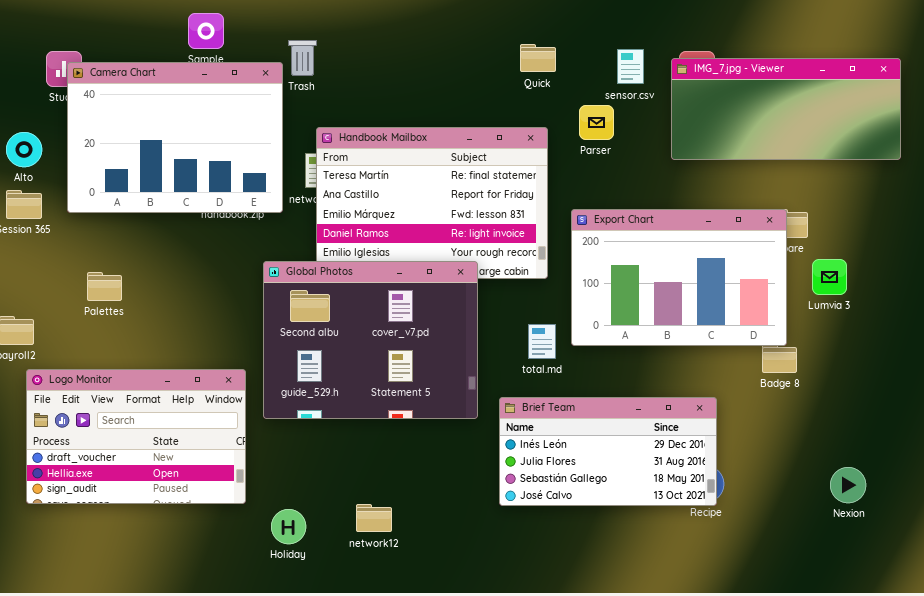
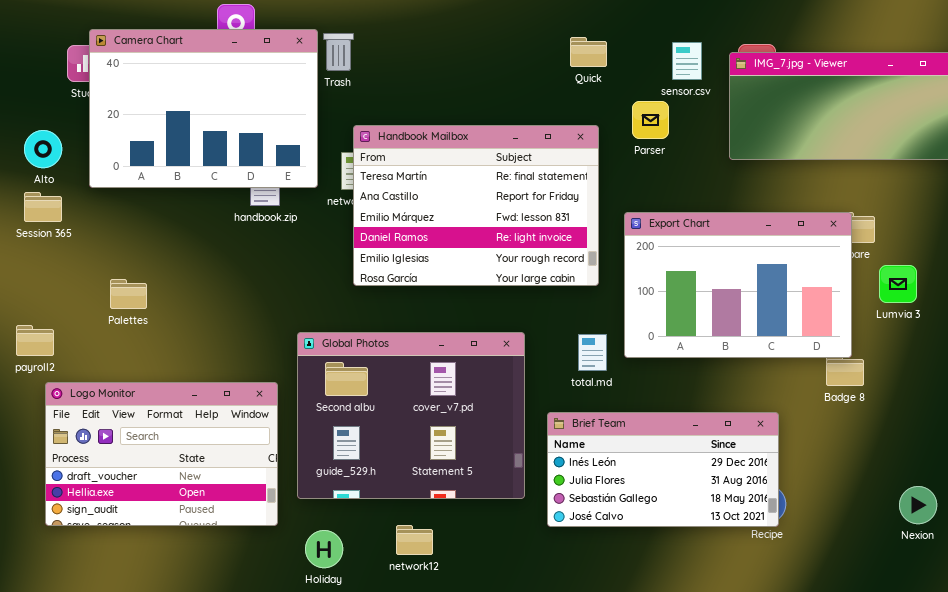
Camera Chart: [67,62,283,213] -> [89,29,318,188], moved
Global Photos: [263,261,478,419] -> [297,332,525,499], moved

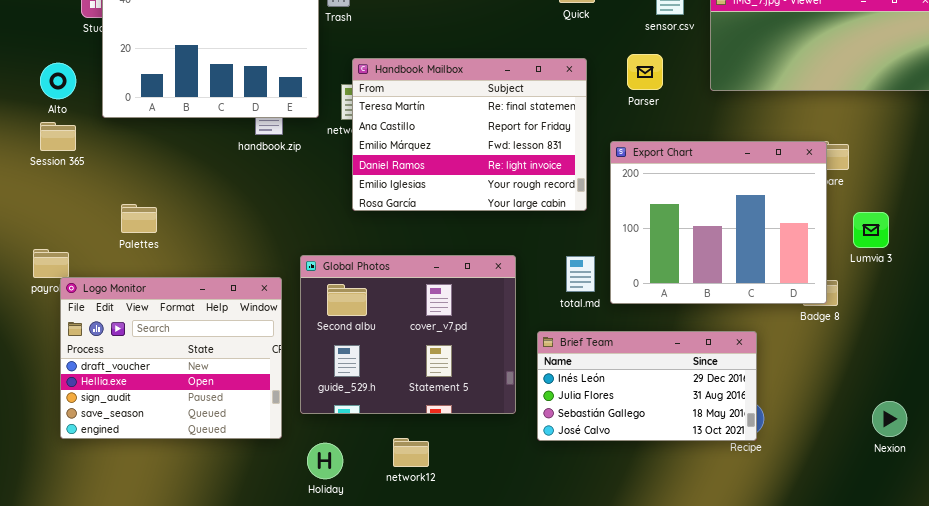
Parser: [632,101,669,139] -> [627,54,663,90], moved
Export Chart: [624,212,852,358] -> [610,141,827,304], resized
Lumvia 3: [879,265,917,303] -> [853,212,889,248], moved
Logo Monitor: [45,382,278,526] -> [60,277,282,439], resized

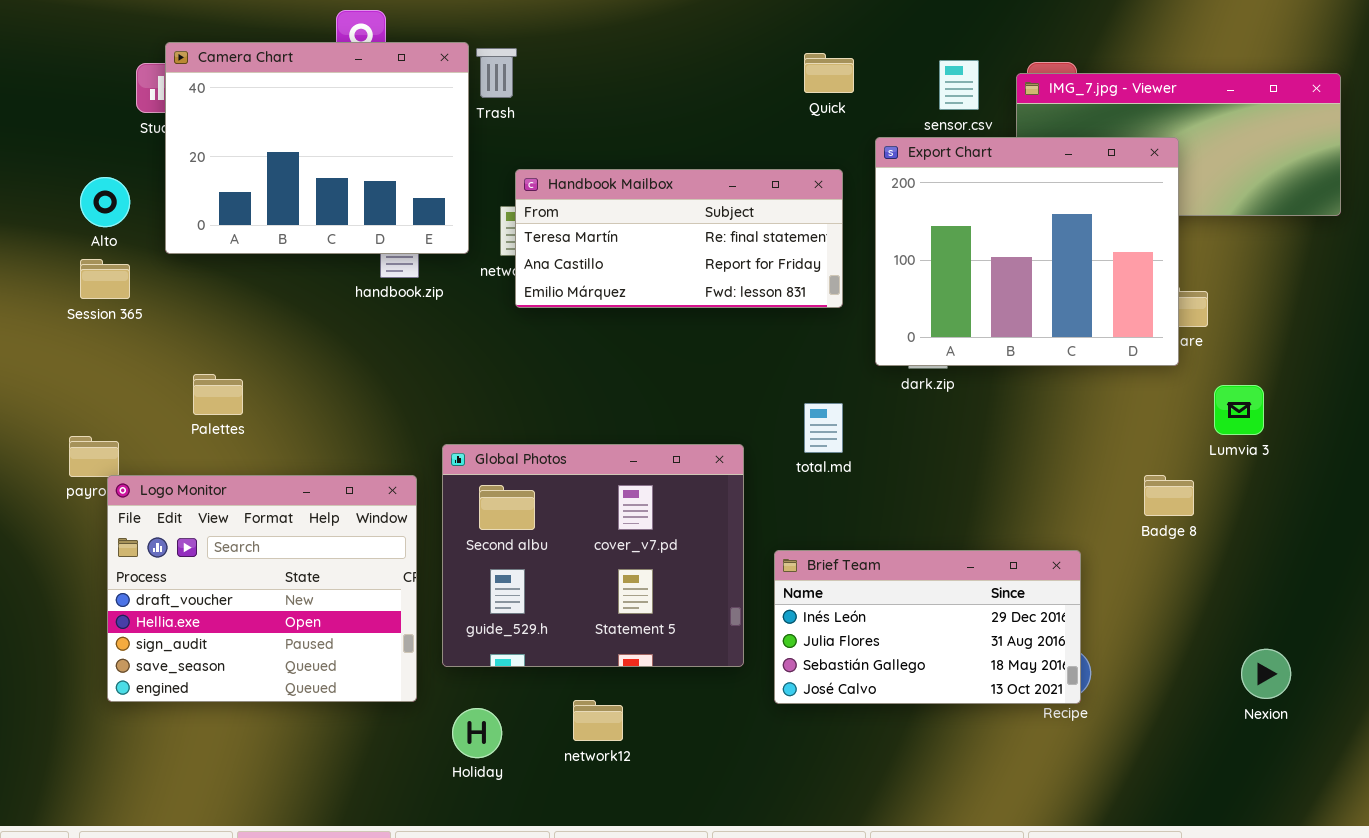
Handbook Mailbox: [352,58,587,211] -> [515,169,843,308], resized
Export Chart: [610,141,827,304] -> [875,137,1179,366], moved
total.md: [566,256,595,292] -> [804,403,843,453], moved

